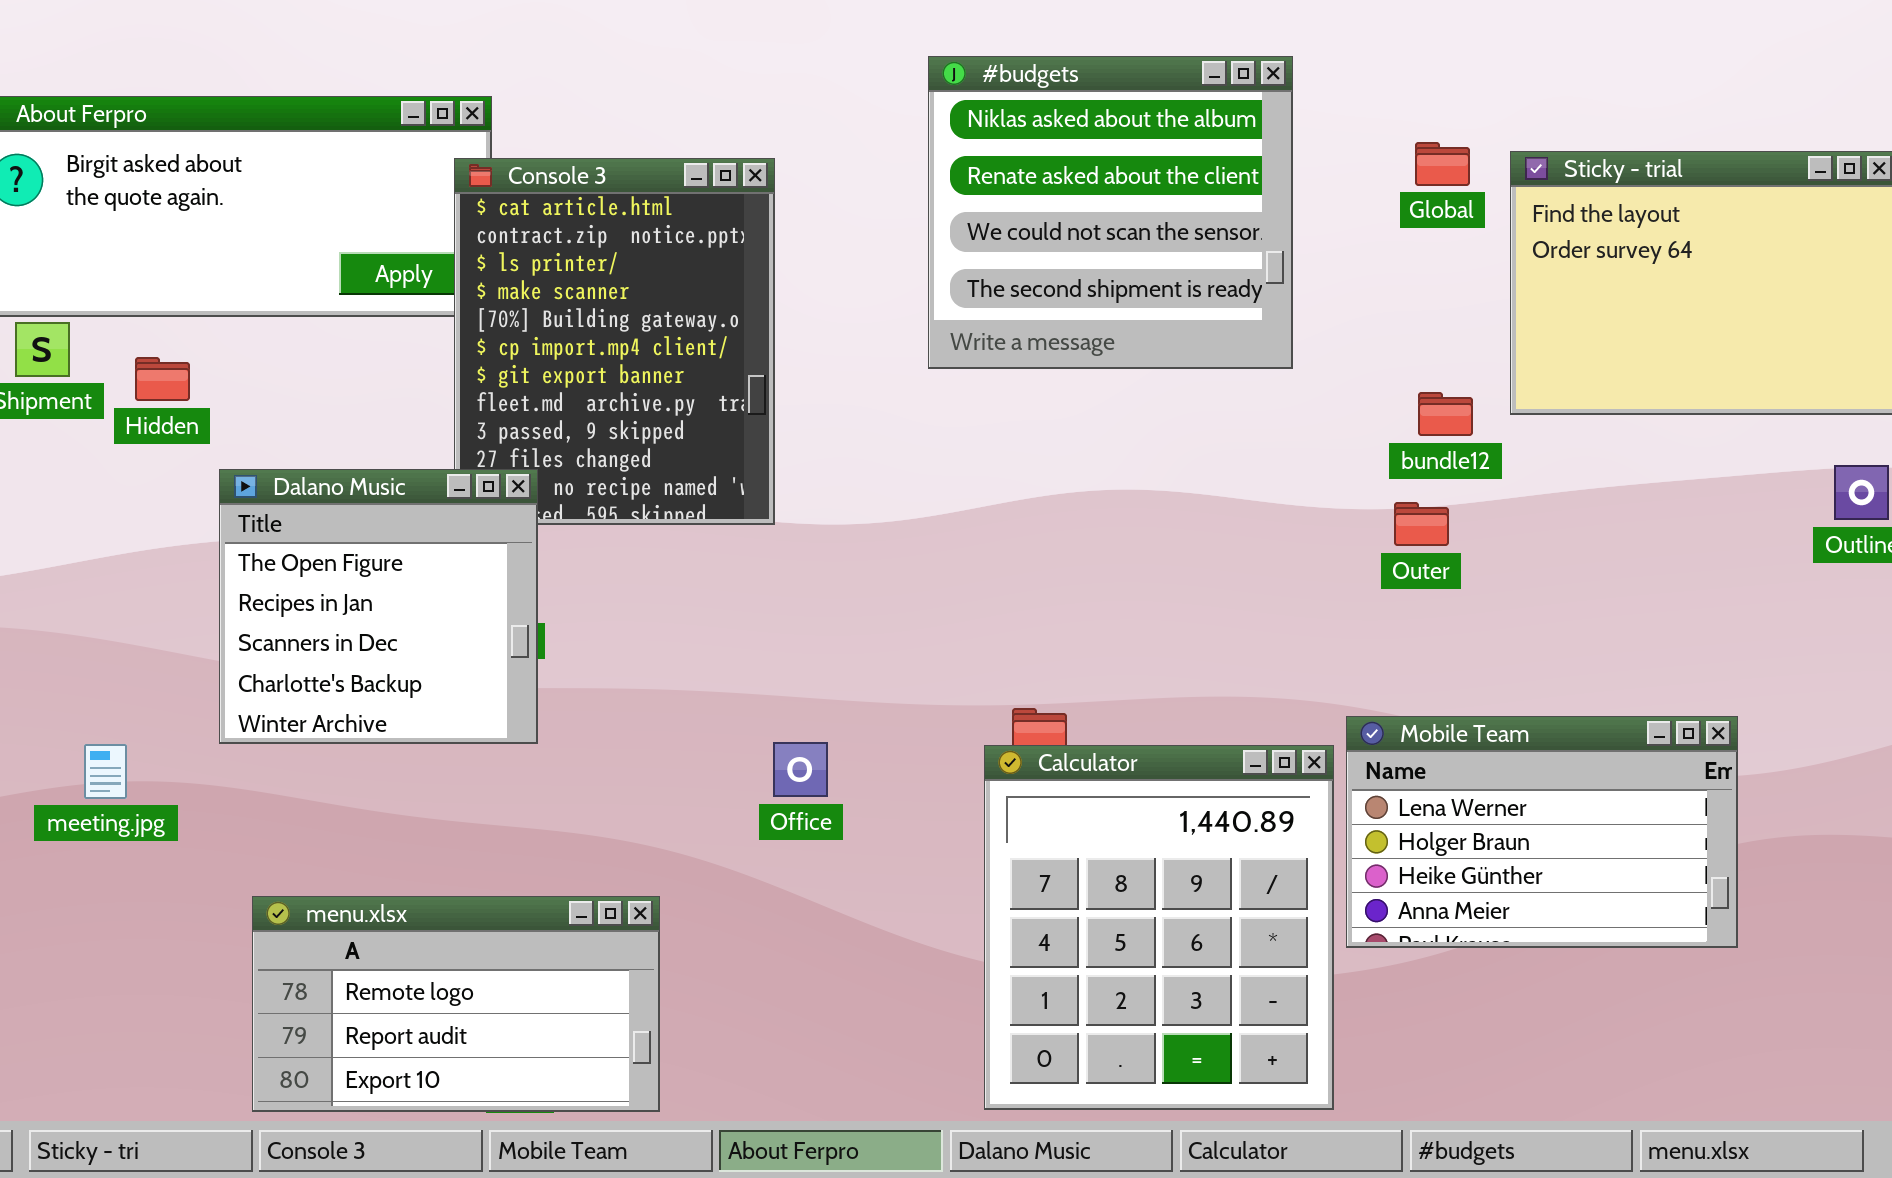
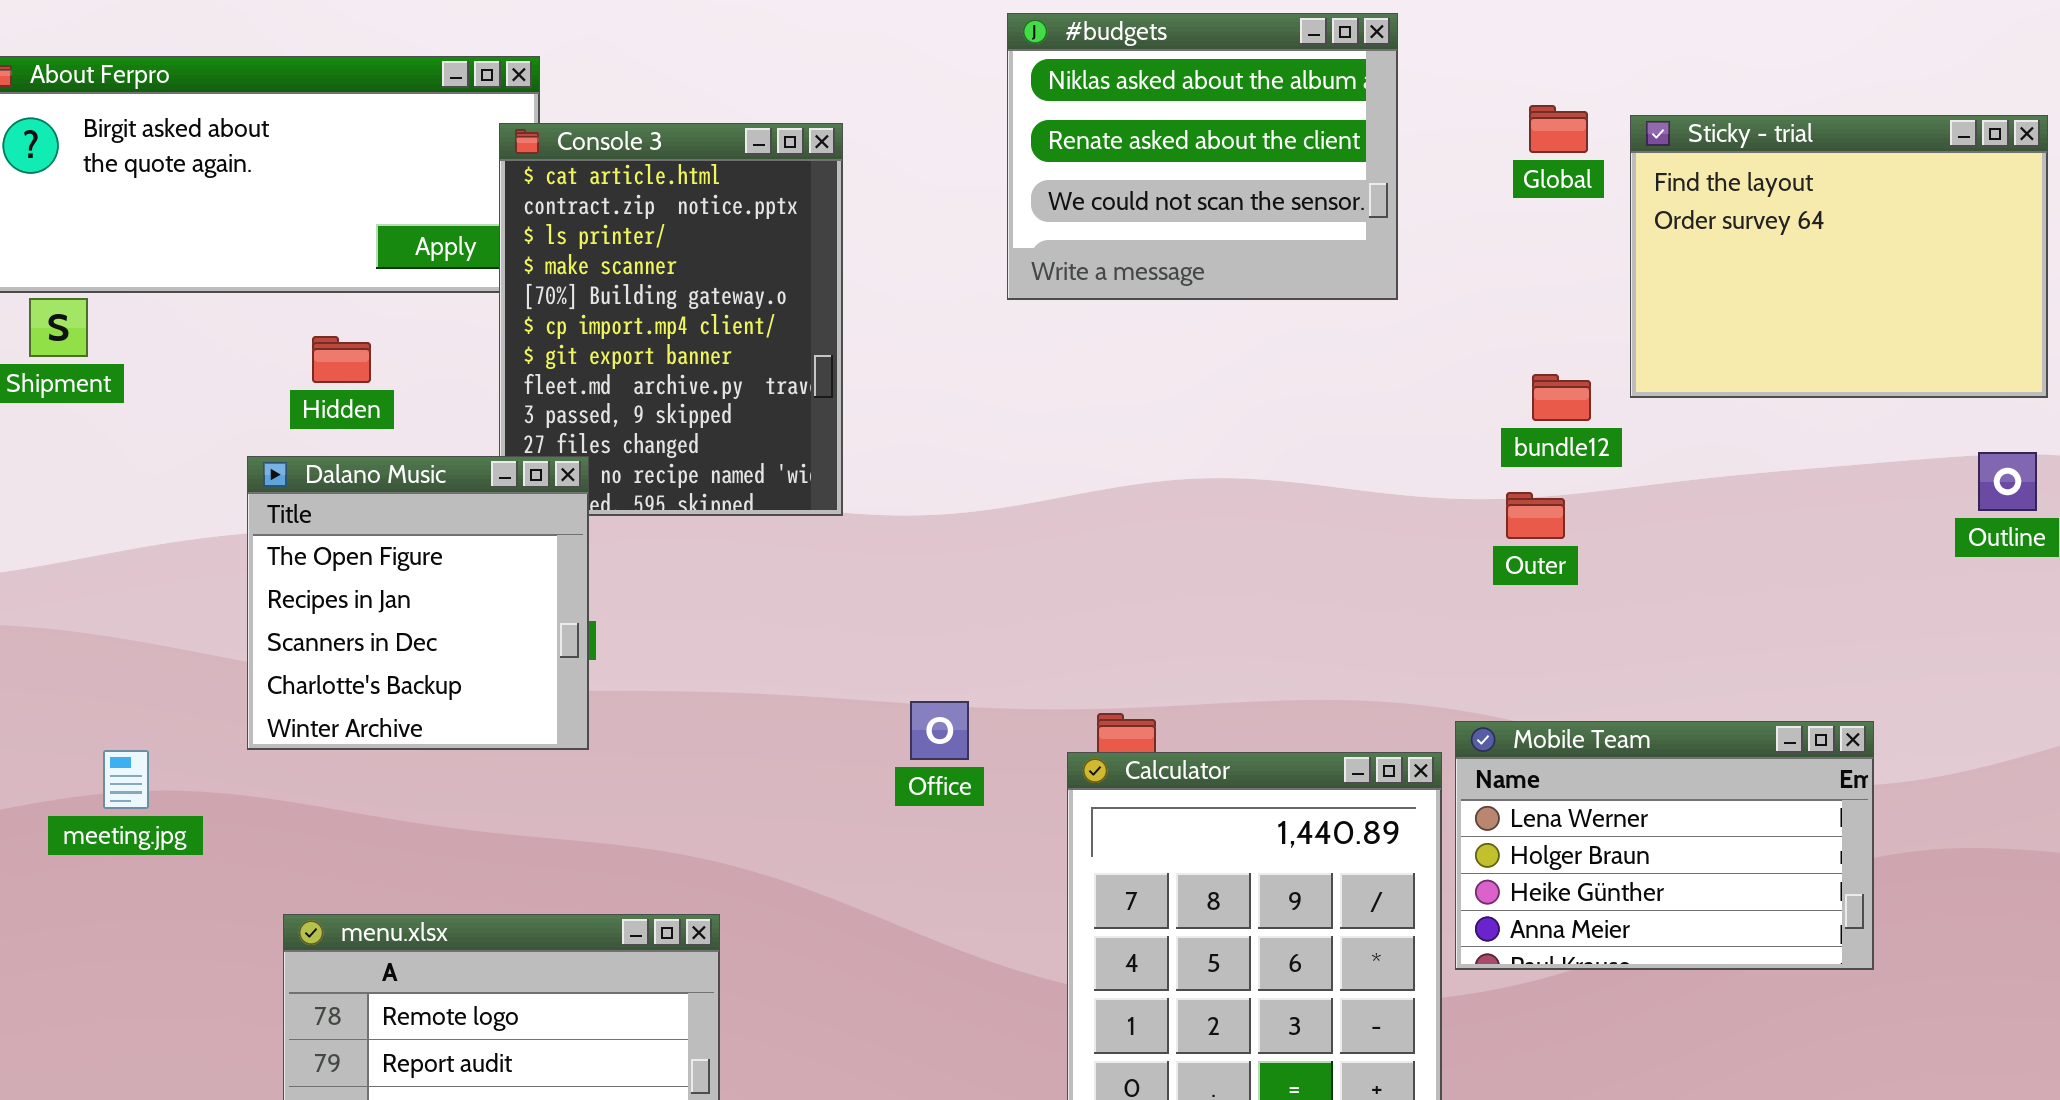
#budgets: [928,56,1293,369] -> [1007,13,1398,300], resized
Hidden: [135,357,190,401] -> [312,336,371,383], moved
Office: [773,742,828,797] -> [910,701,969,760], moved

